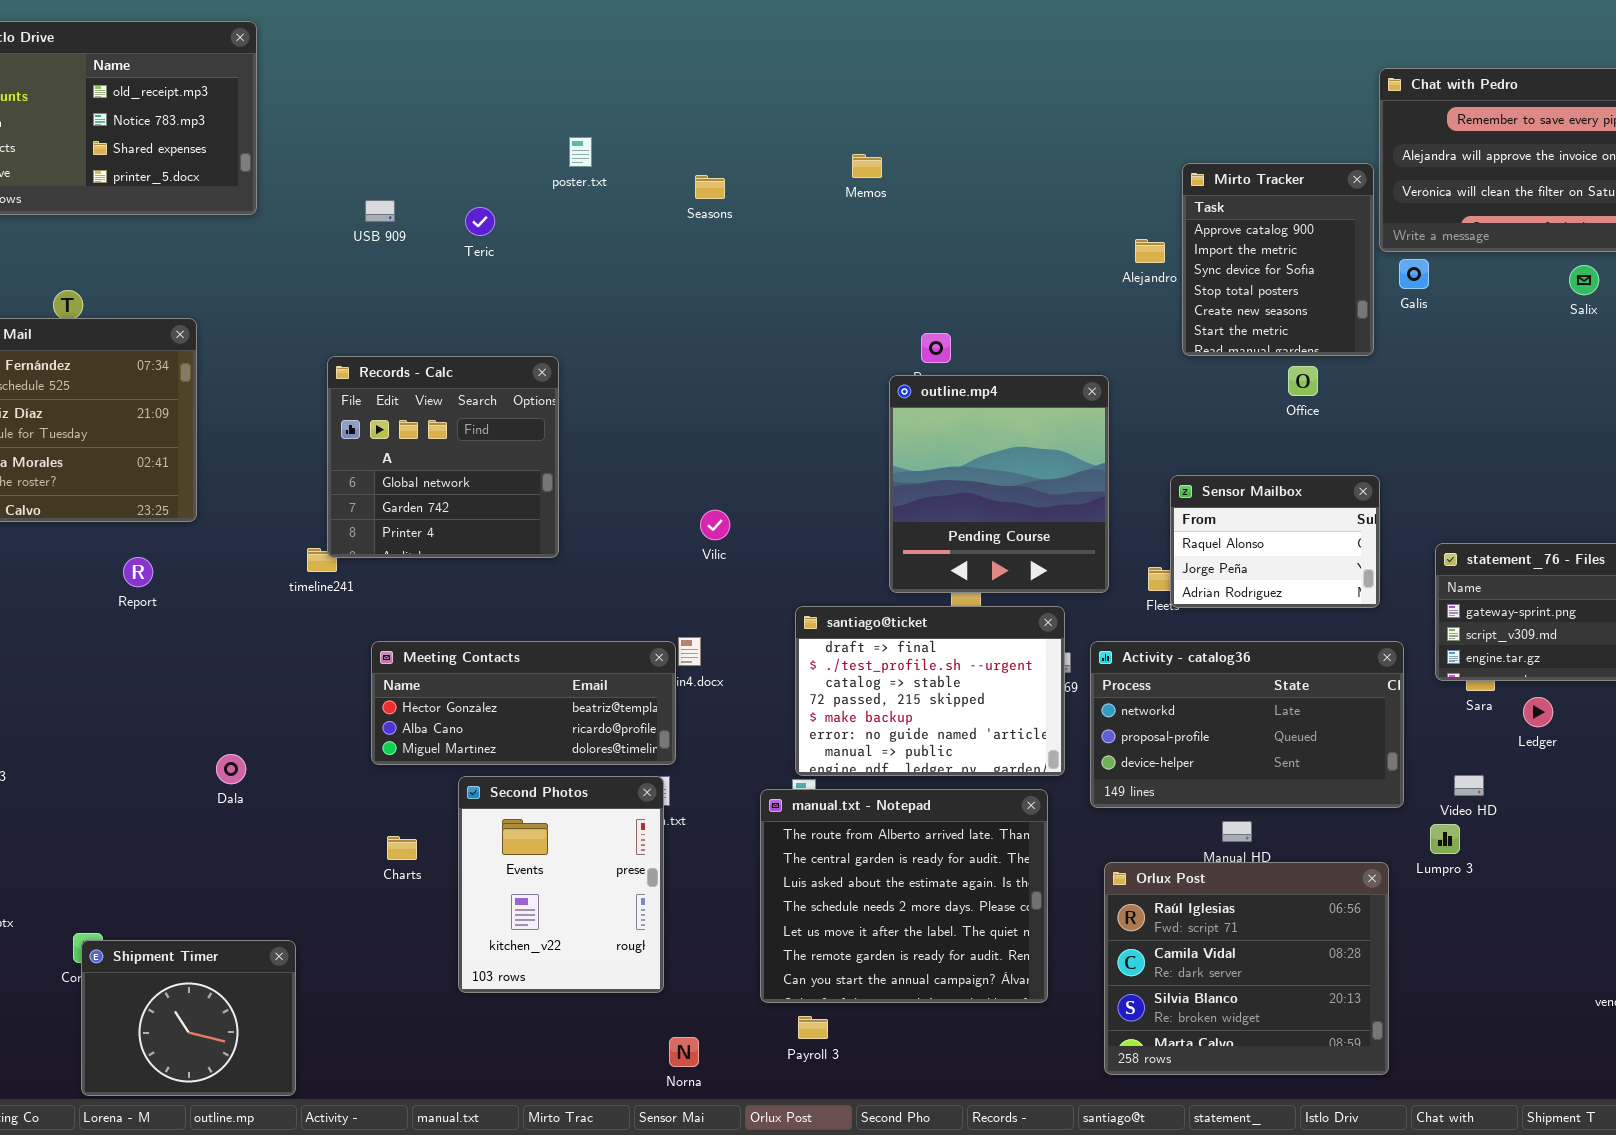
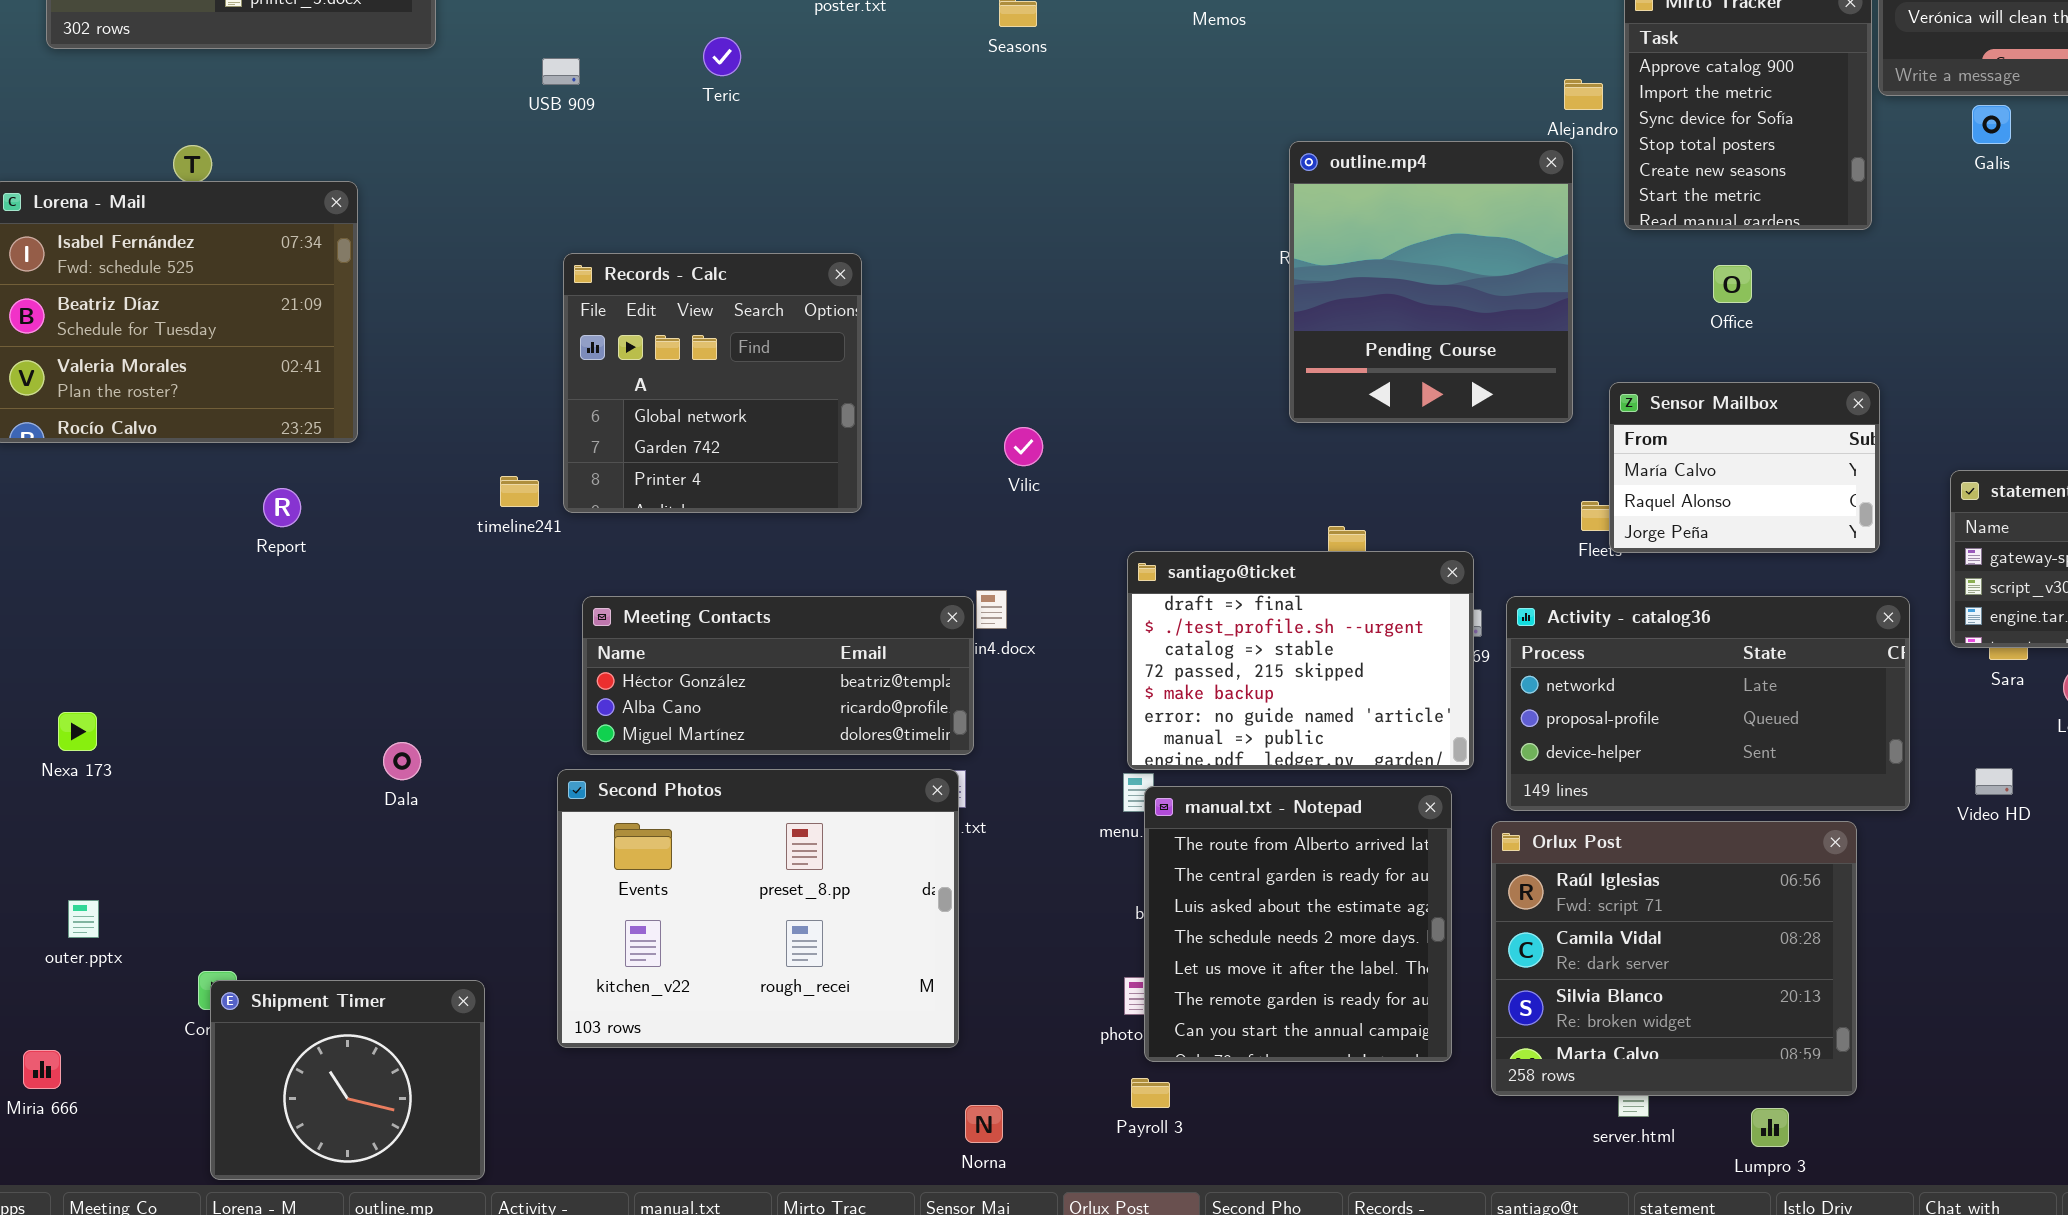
USB 909: [365,200,395,222] -> [542,58,580,85], moved
Galis: [1399,259,1429,289] -> [1972,105,2011,144], moved
Records - Calc: [327,356,559,558] -> [563,253,862,513], moved
Office: [1288,366,1318,396] -> [1713,265,1752,303], moved
outline.mp4: [889,375,1109,593] -> [1289,141,1573,423], moved
Sensor Mailbox: [1170,475,1380,608] -> [1609,382,1880,553], scrolled up 1 row
Second Photos: [458,776,664,993] -> [557,769,959,1048], resized
manual.txt - Notepad: [760,789,1048,1003] -> [1144,786,1452,1062], resized
Lumpro 3: [1430,824,1460,854] -> [1751,1108,1789,1147], moved
Orlux Post: [1104,862,1389,1075] -> [1491,821,1857,1096], moved

